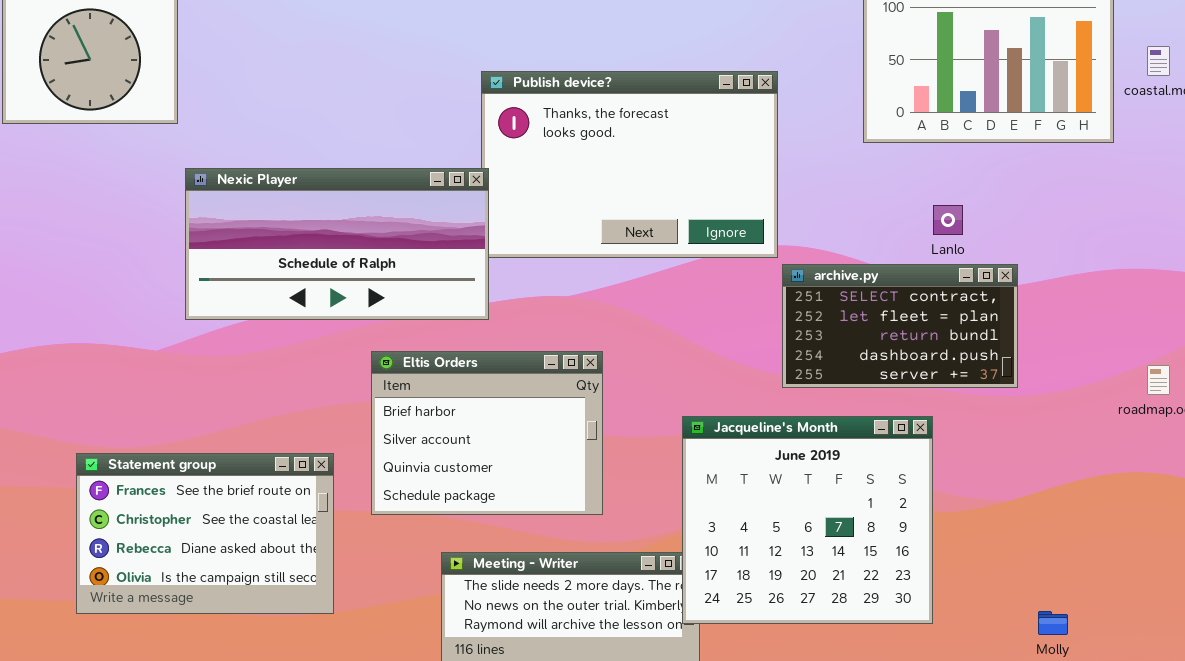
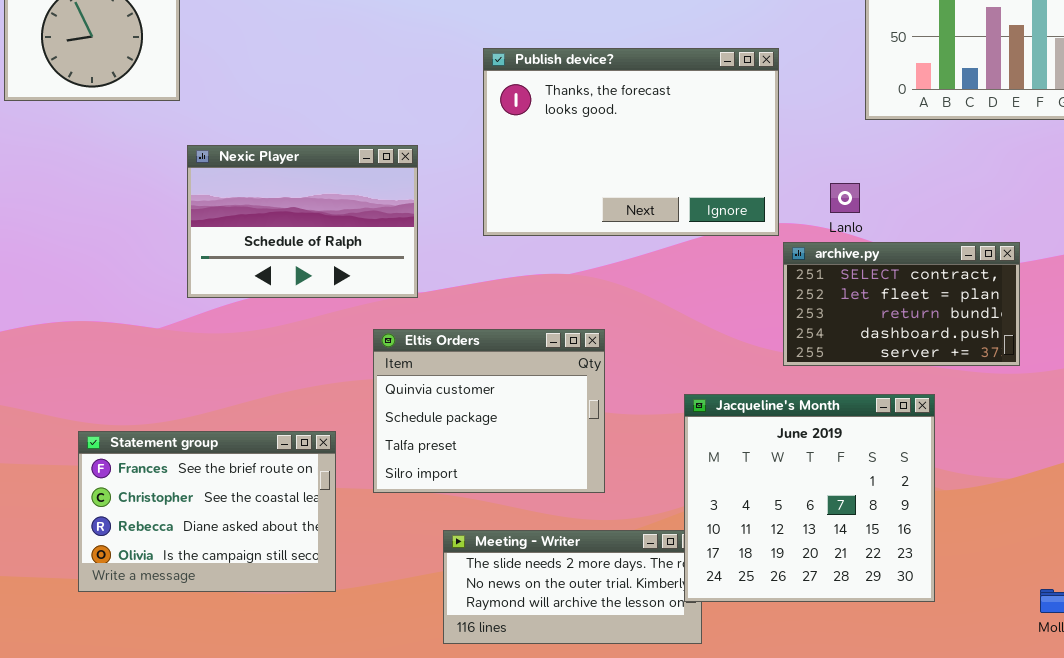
Nexic Player: [185,168,489,320] -> [187,145,418,298], resized
Lanlo: [933,205,963,235] -> [830,183,860,213], moved
Eltis Orders: [371,351,603,515] -> [373,329,605,493], scrolled down 2 rows

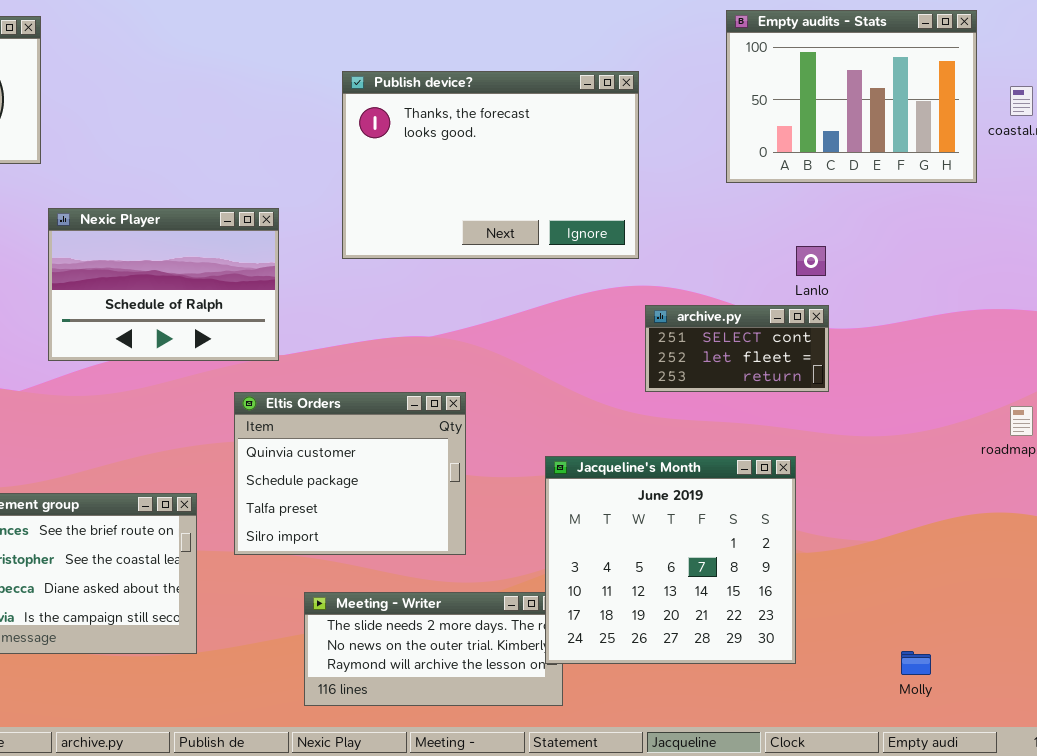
Publish device?: [483,48,779,236] -> [342,71,639,259], moved
Lanlo: [830,183,860,213] -> [796,246,826,276], moved
archive.py: [783,242,1020,366] -> [645,305,829,392], resized

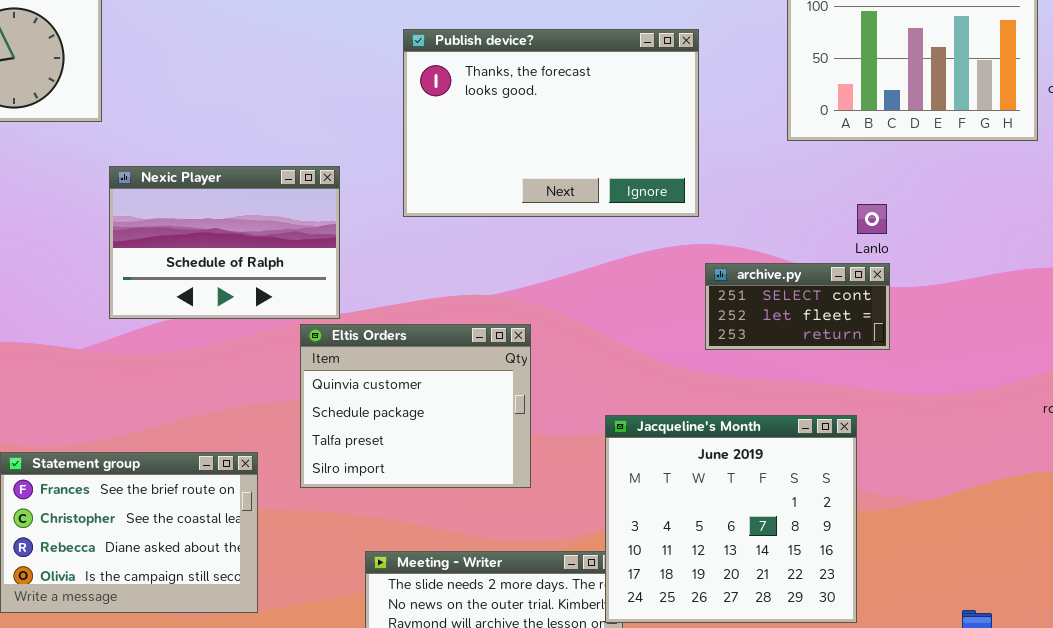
Eltis Orders: [234,392,466,555] -> [300,324,531,488], moved

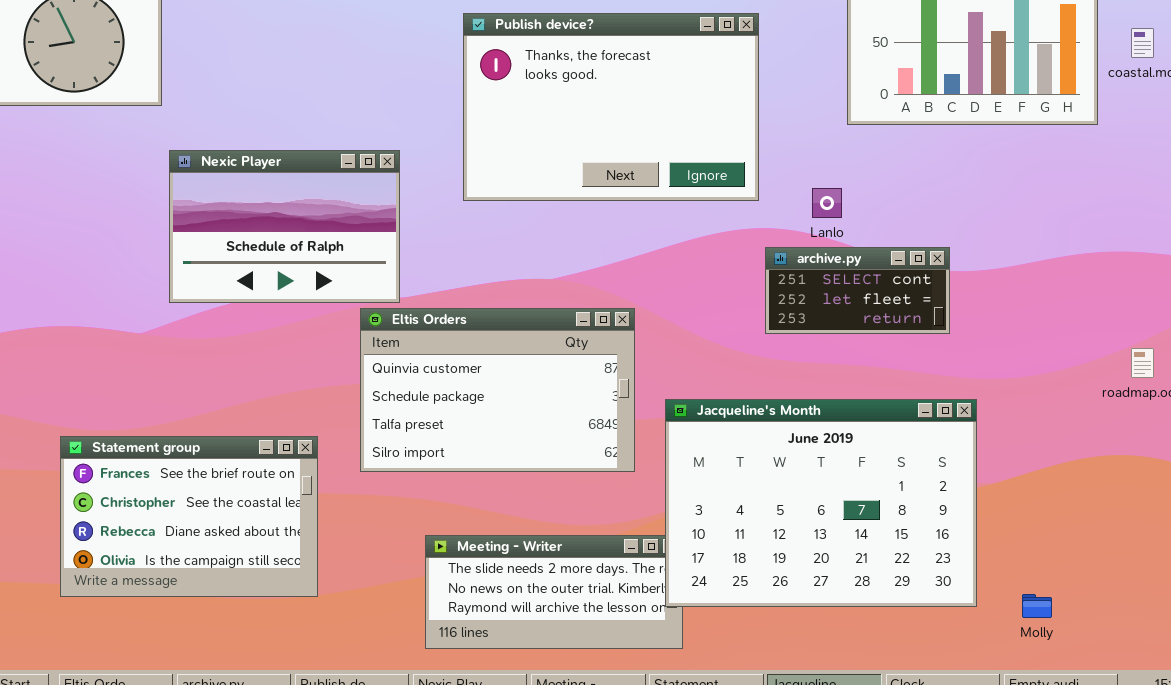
Lanlo: [857,204,887,234] -> [812,188,842,218], moved
Eltis Orders: [300,324,531,488] -> [360,308,635,472], resized
Jacqueline's Month: [605,415,857,623] -> [665,399,977,607], resized

